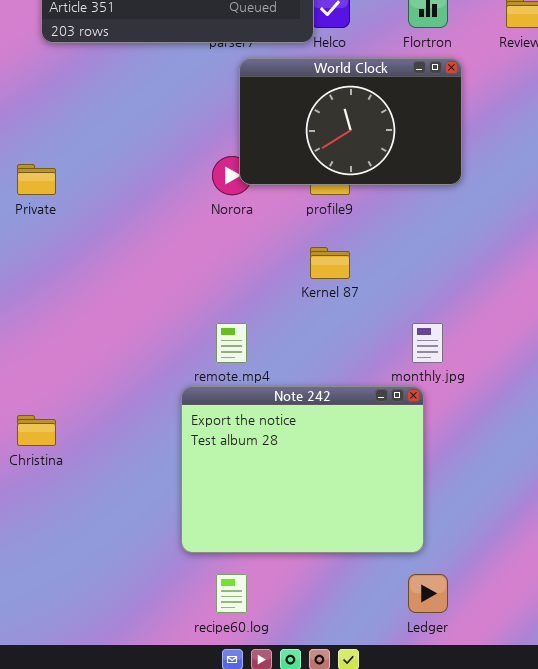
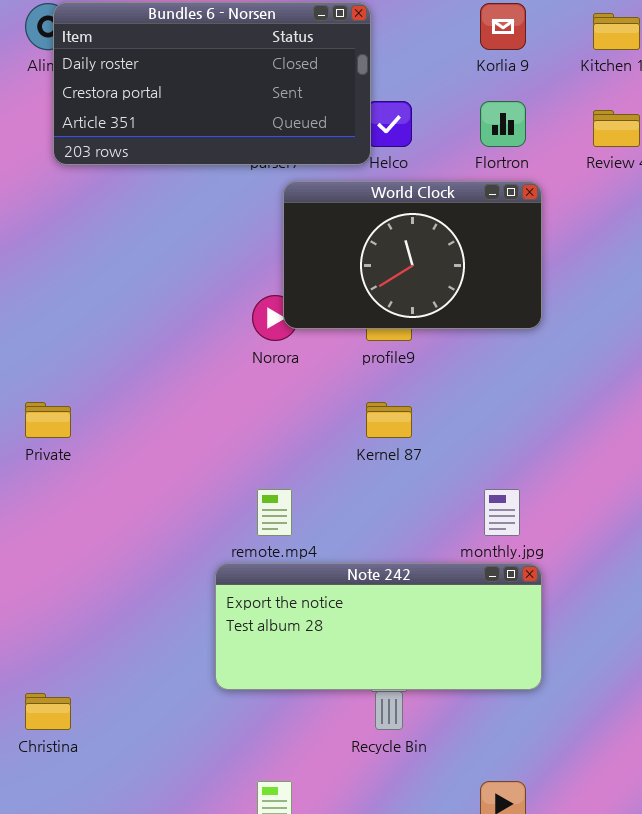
Private: [17,164,56,195] -> [25,402,71,438], moved
Note 242: [181,386,424,553] -> [215,563,542,690], resized
Christina: [17,415,56,446] -> [25,693,71,730], moved

